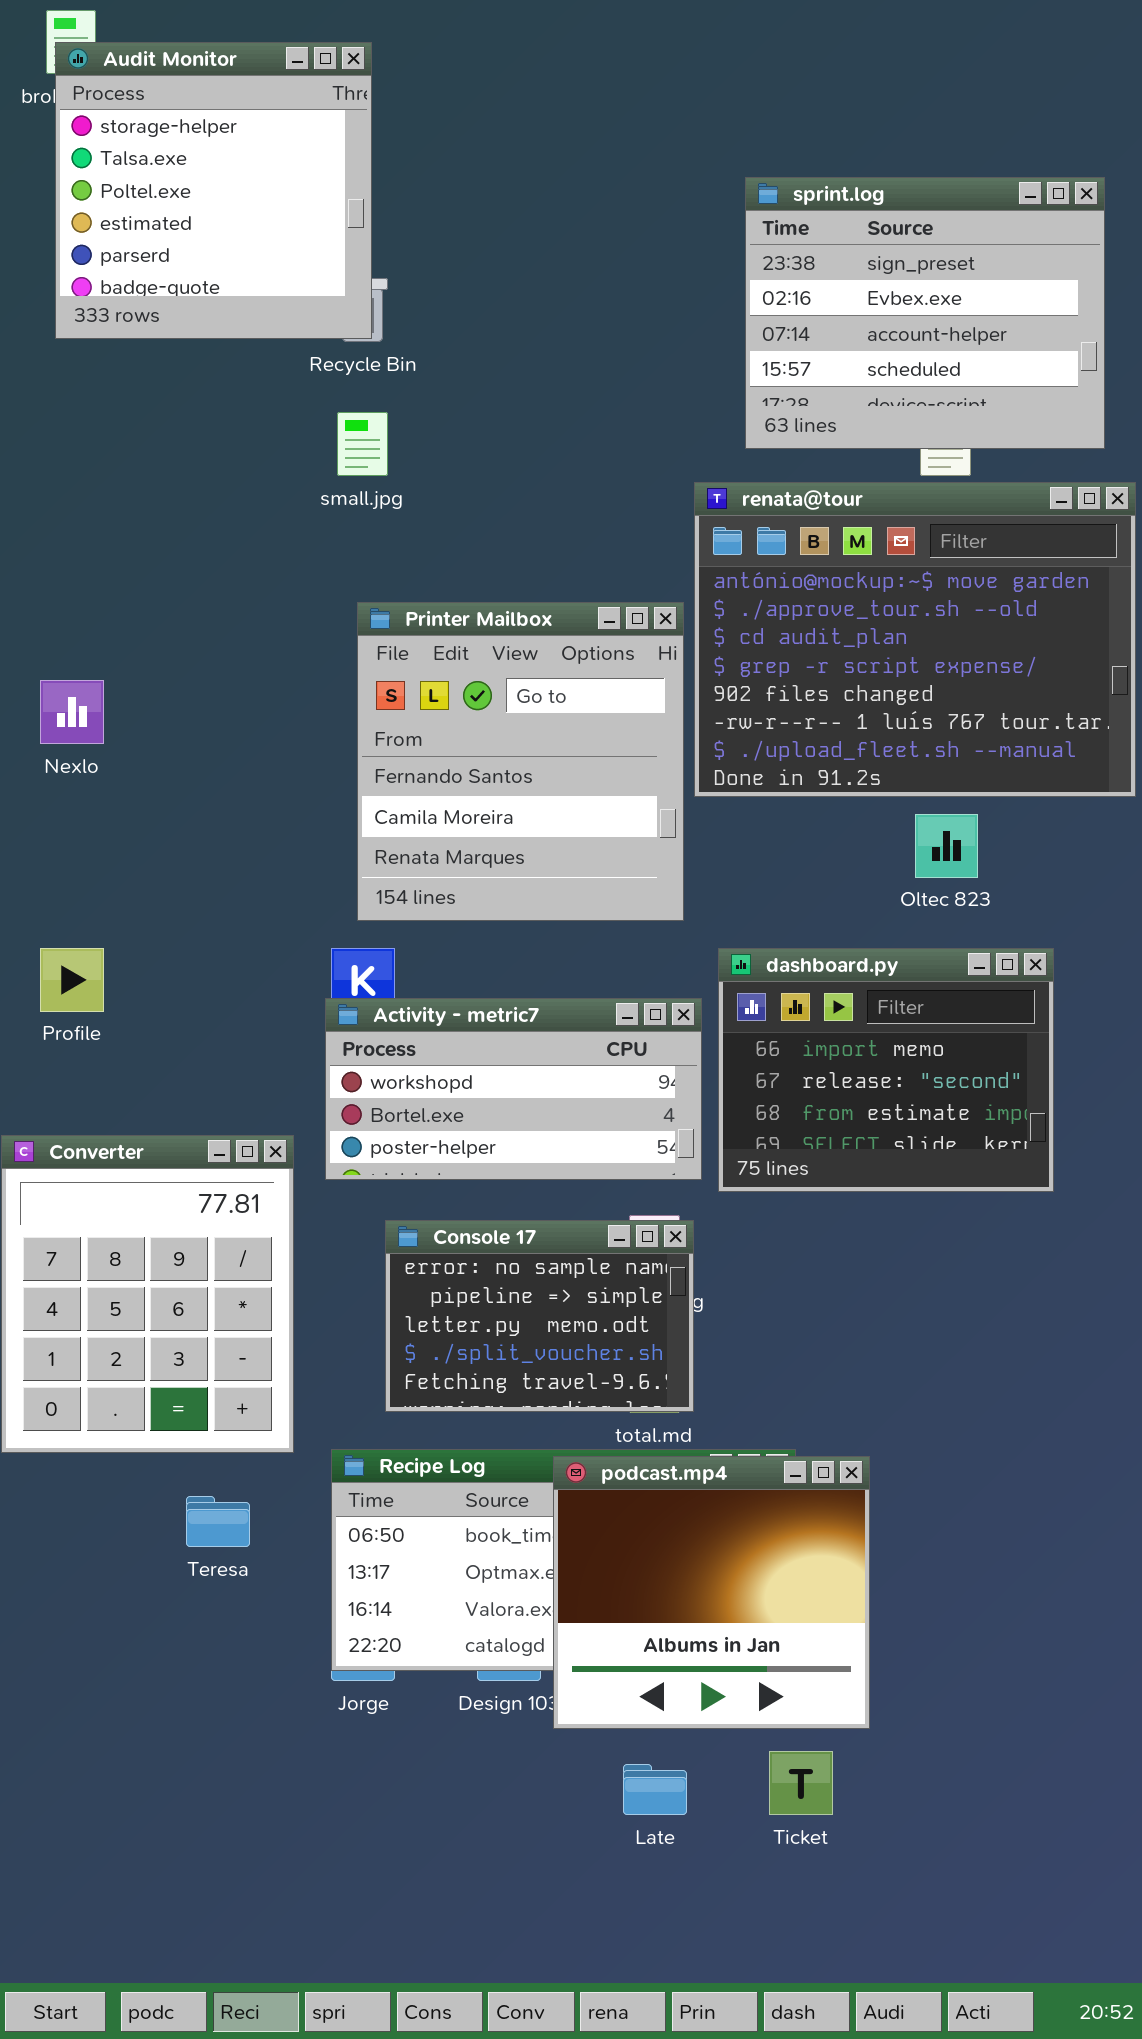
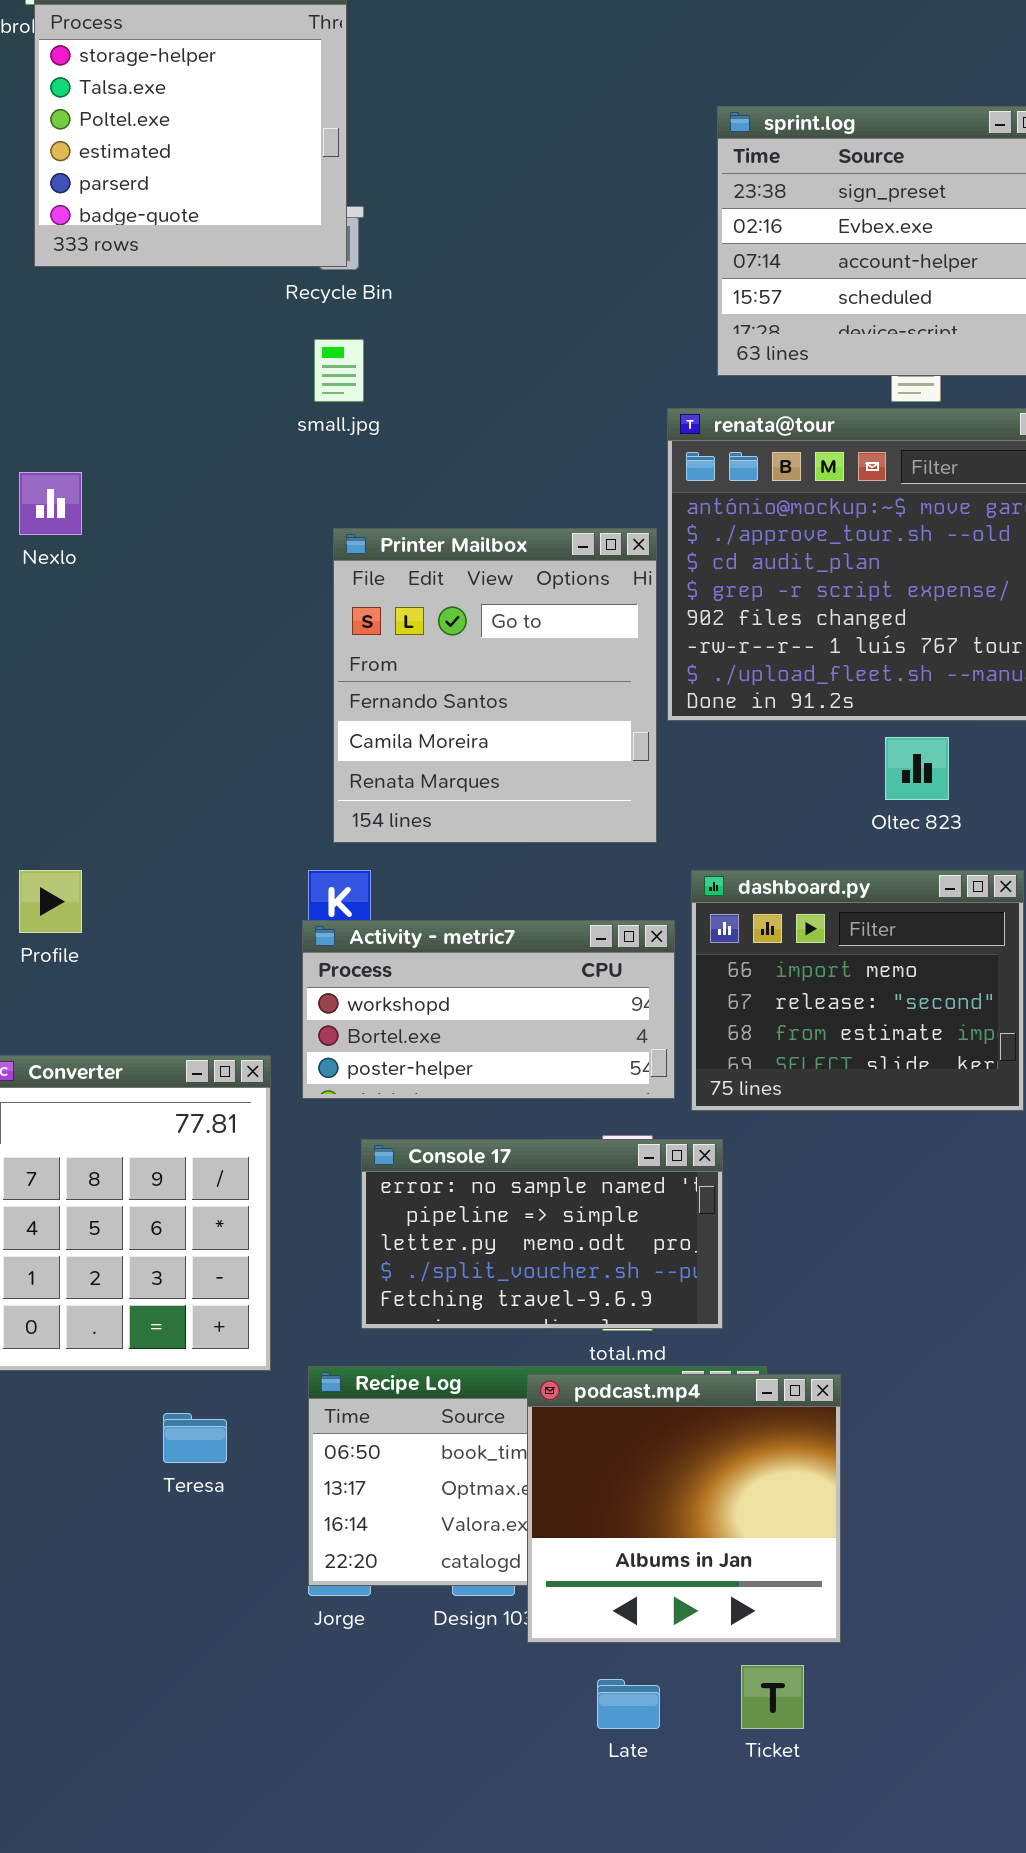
Nexlo: [40,680,104,744] -> [19,472,82,535], moved
Console 17: [385,1220,694,1412] -> [361,1139,723,1329], resized

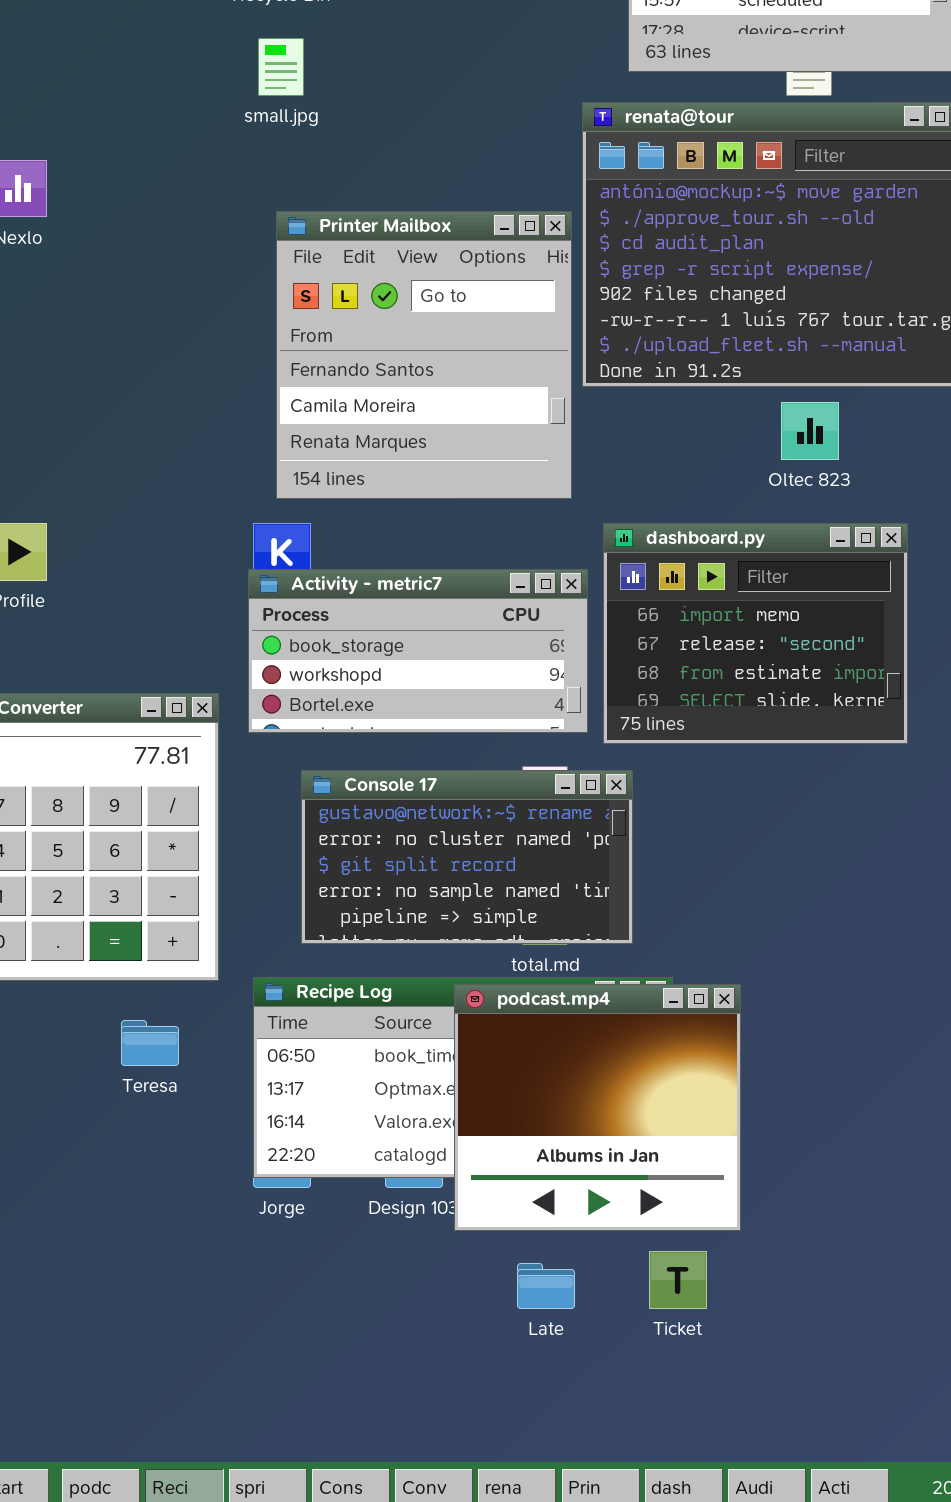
Activity - metric7: [302,920,675,1099] -> [248,569,588,733], scrolled up 1 row
Console 17: [361,1139,723,1329] -> [301,770,633,944], scrolled up 3 rows

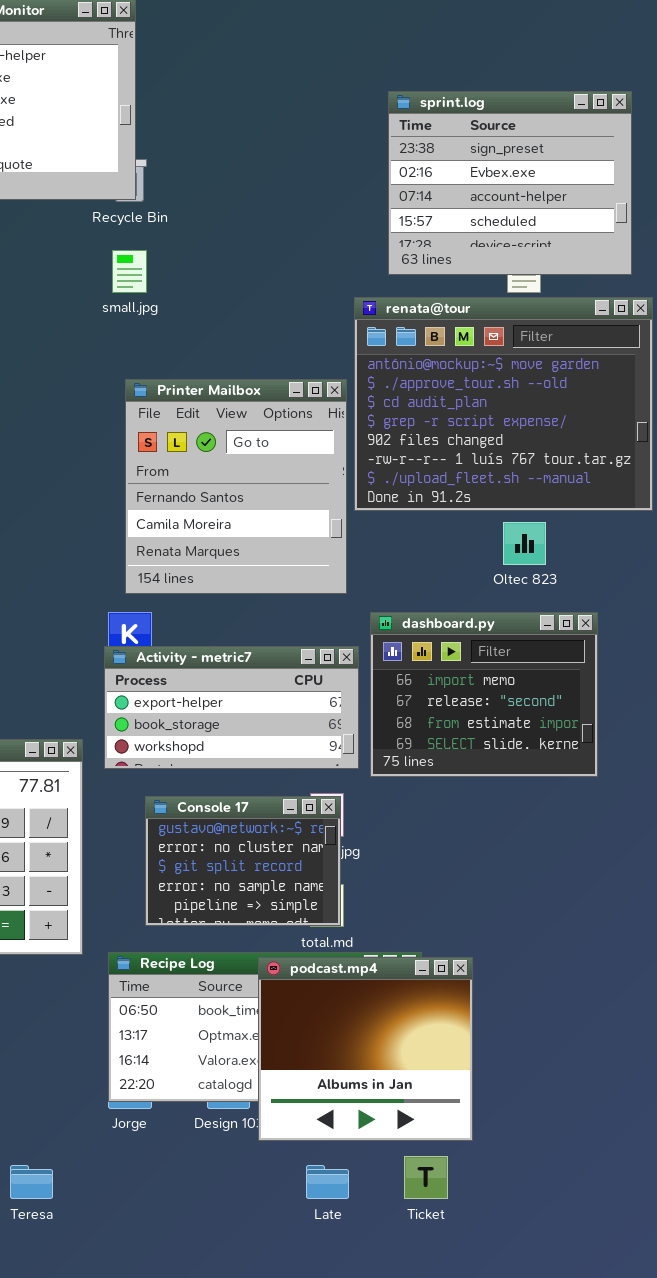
Activity - metric7: [248,569,588,733] -> [104,646,359,769], scrolled up 1 row
Console 17: [301,770,633,944] -> [145,796,341,926], resized
Teresa: [121,1020,179,1066] -> [10,1165,53,1199], moved

